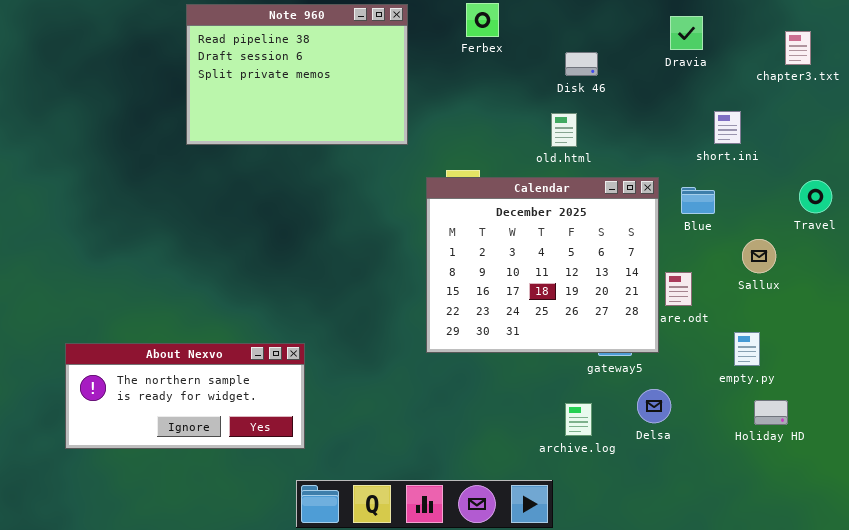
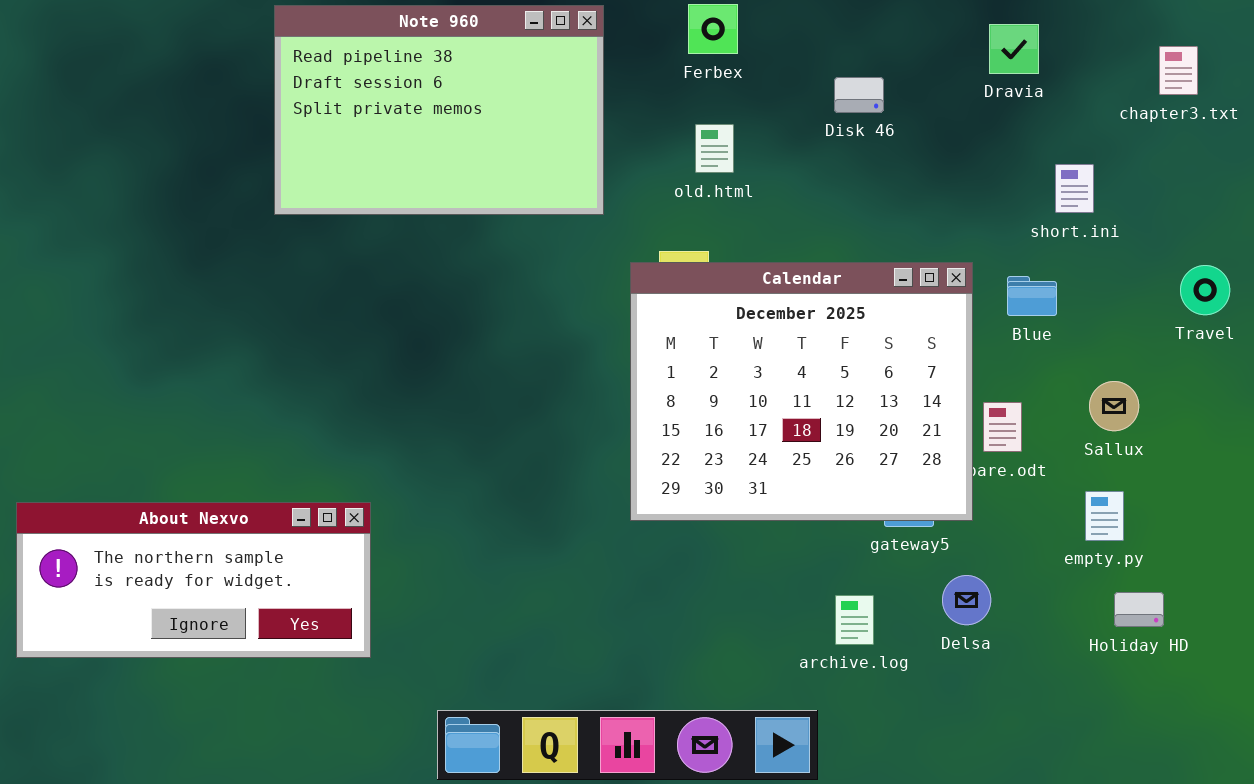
old.html: [551,113,577,147] -> [695,124,734,173], moved
Sallux: [742,239,776,273] -> [1089,381,1139,431], moved
About Nexvo: [65,343,305,449] -> [16,502,371,658], moved

